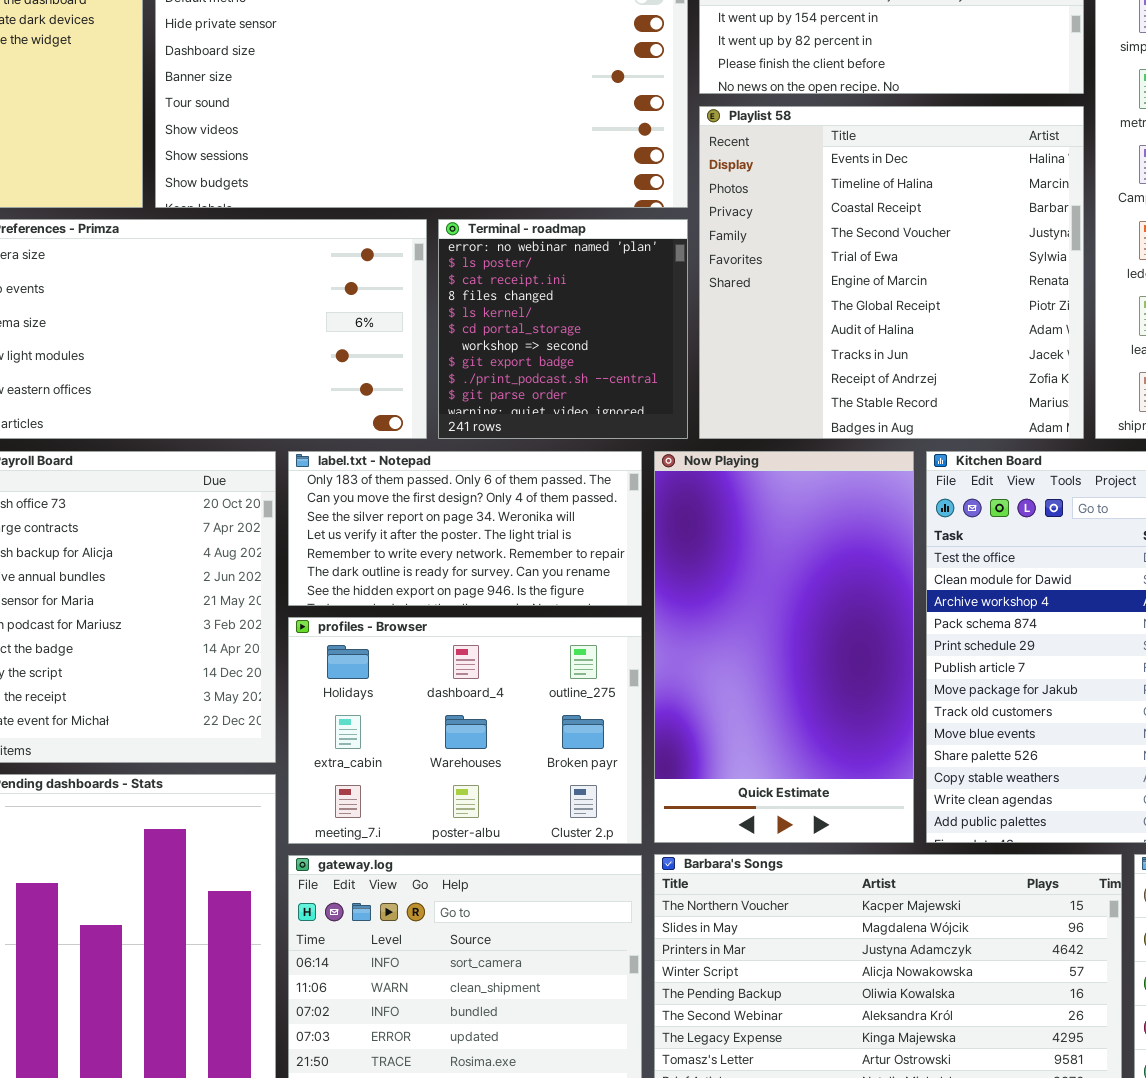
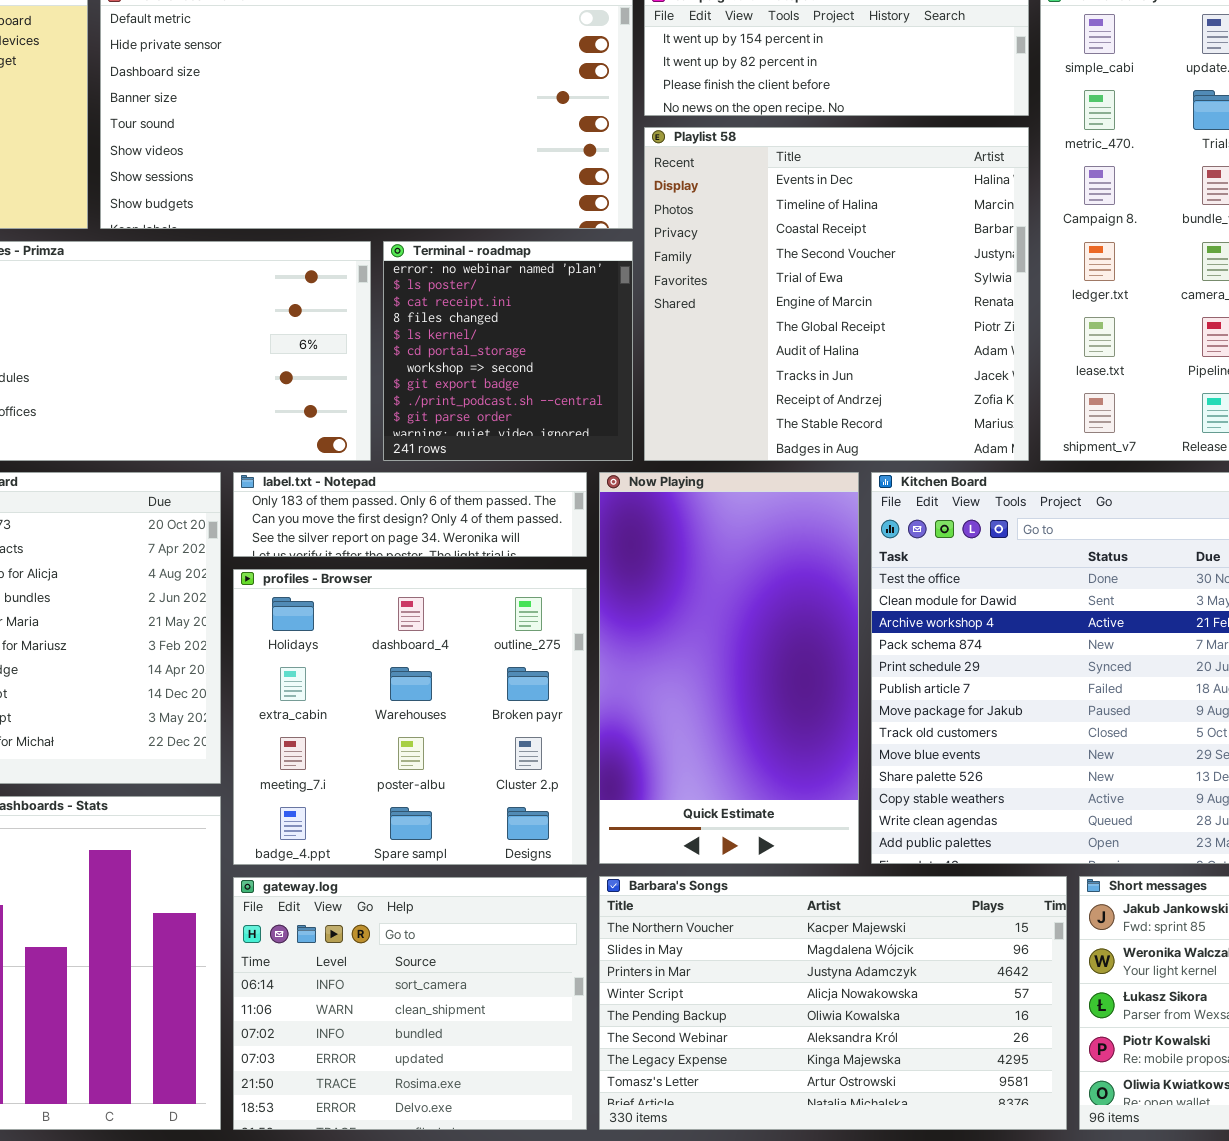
label.txt - Notepad: [288,451,642,606] -> [233,472,587,557], resized
profiles - Browser: [288,617,642,844] -> [233,569,587,865], resized

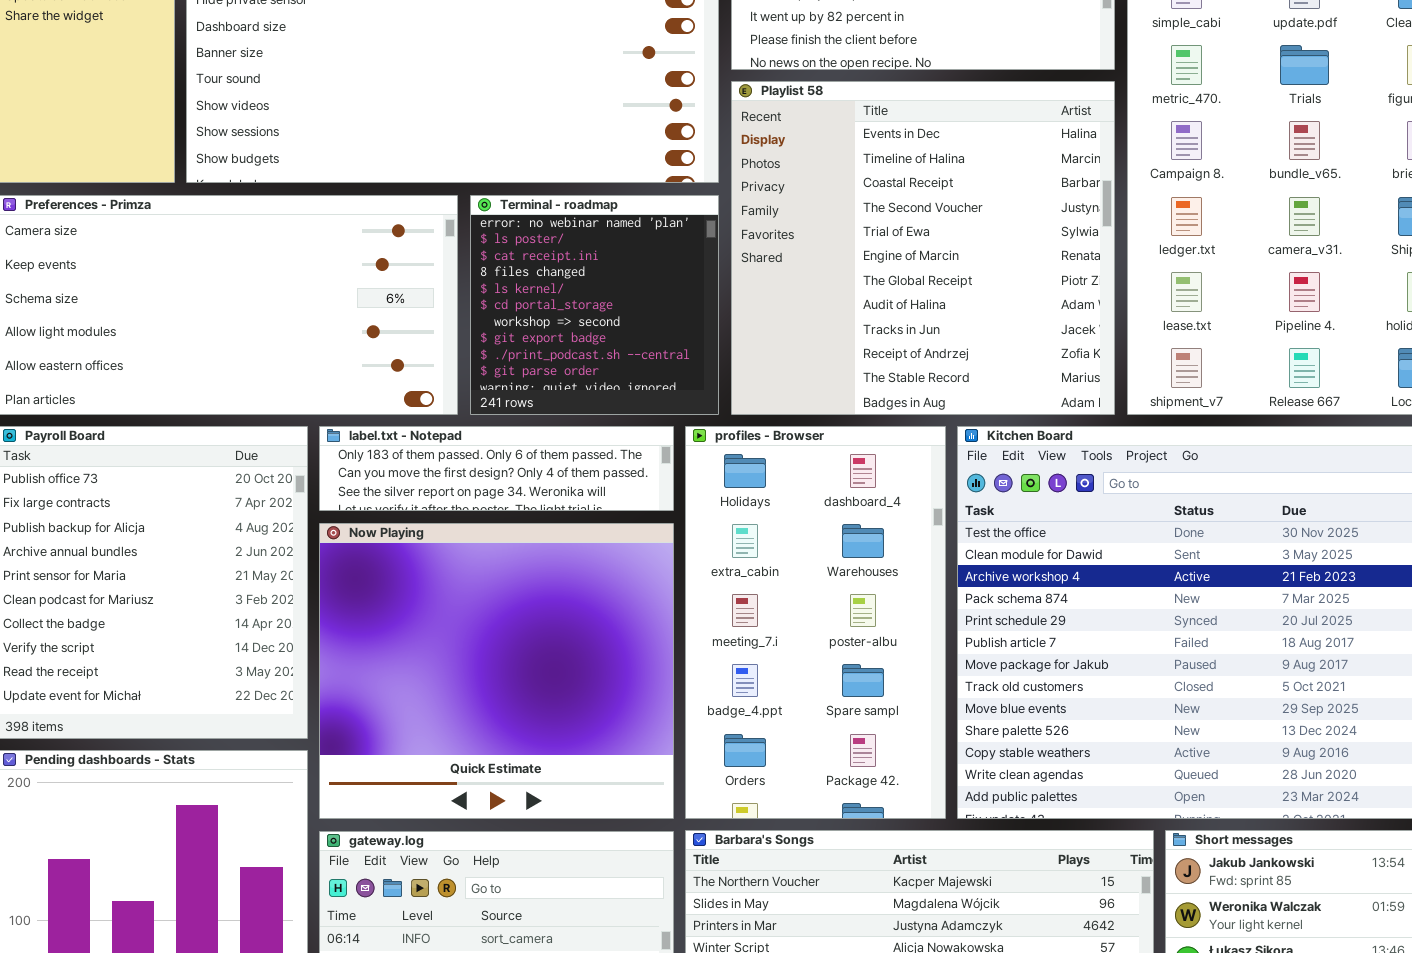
Now Playing: [599,472,859,864] -> [319,523,674,819], moved, resized
profiles - Browser: [233,569,587,865] -> [685,426,946,819], moved, resized

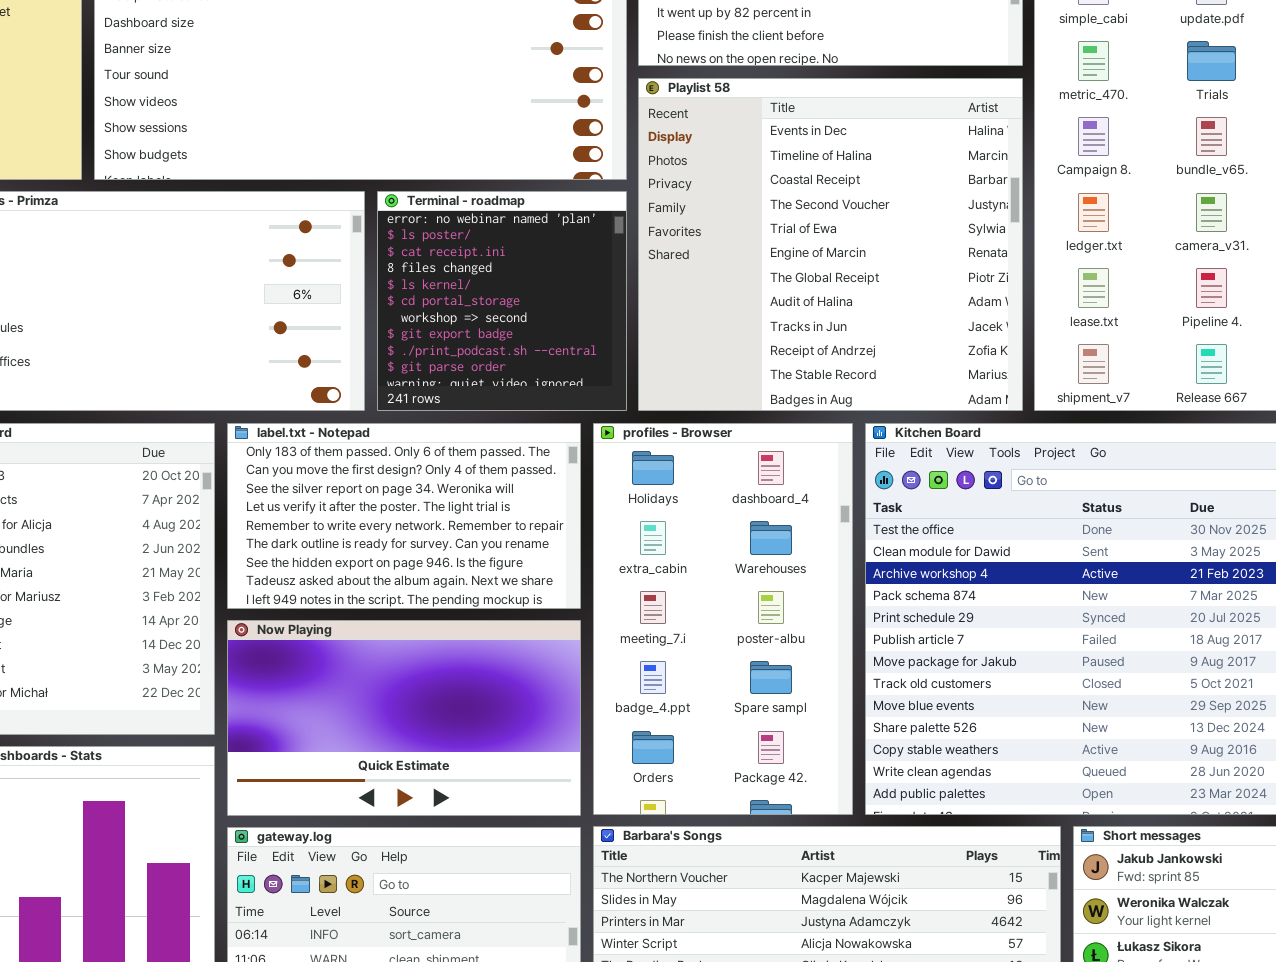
label.txt - Notepad: [319,426,674,511] -> [227,423,581,609], resized
Now Playing: [319,523,674,819] -> [227,620,581,816], resized

